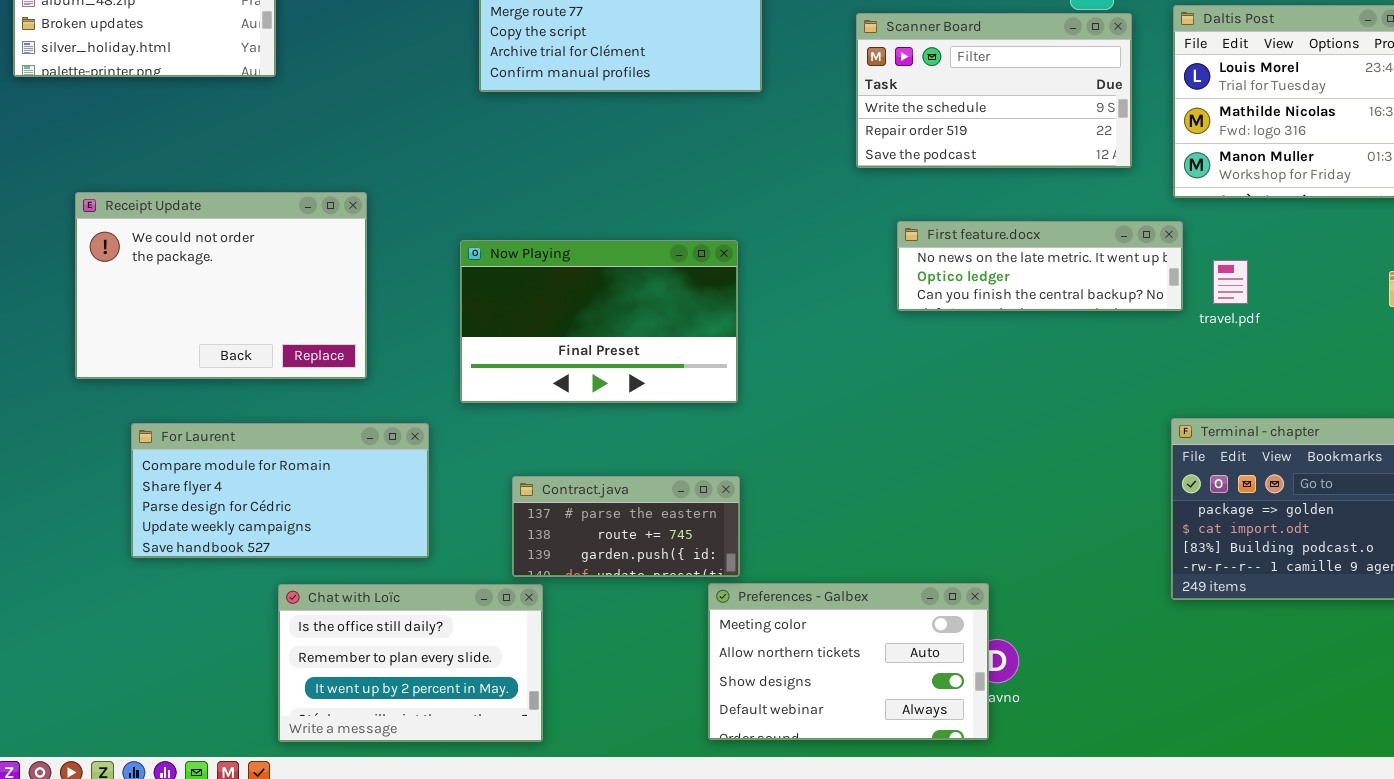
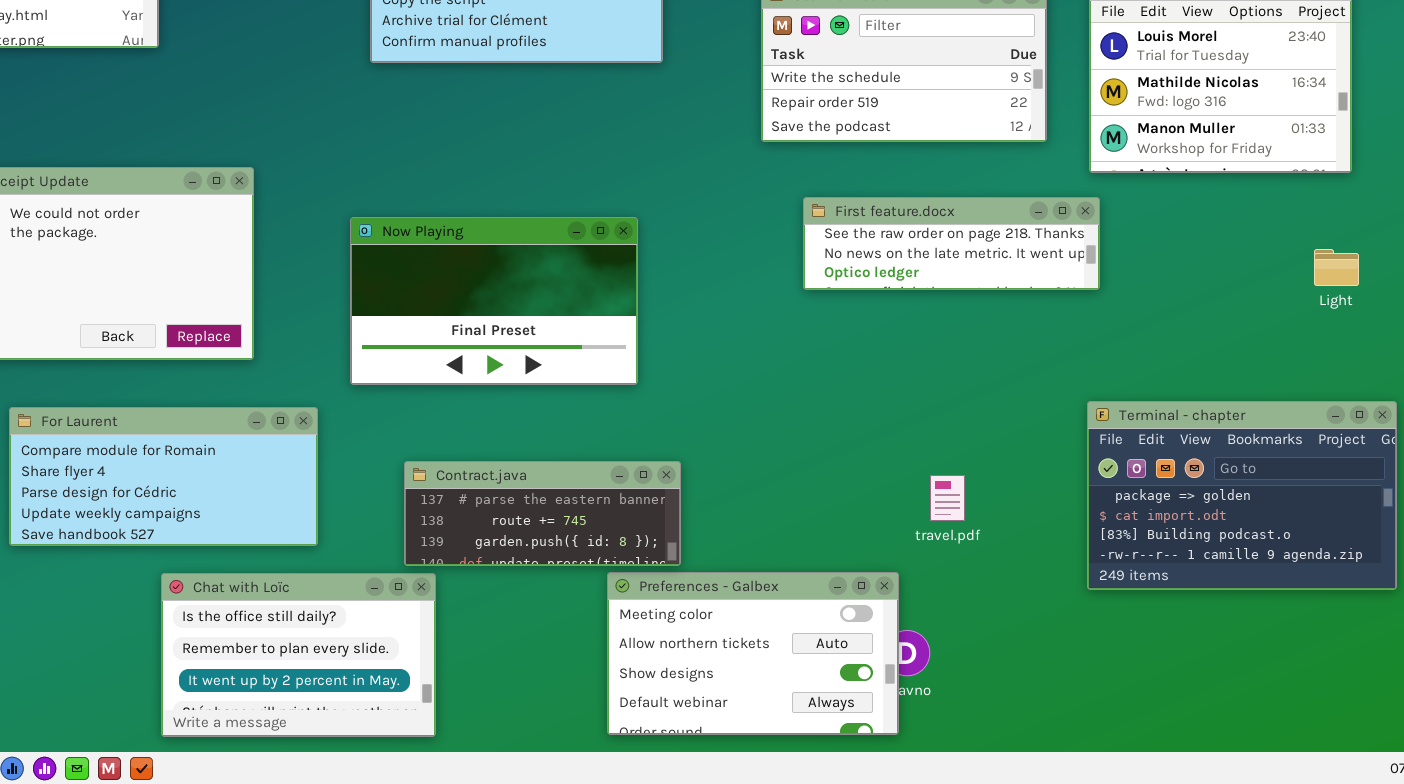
First feature.docx: [897,221,1183,311] -> [803,197,1100,290], scrolled up 1 row
travel.pdf: [1213,260,1248,304] -> [930,475,965,521], moved
Contract.java: [512,476,740,577] -> [404,461,681,566], resized

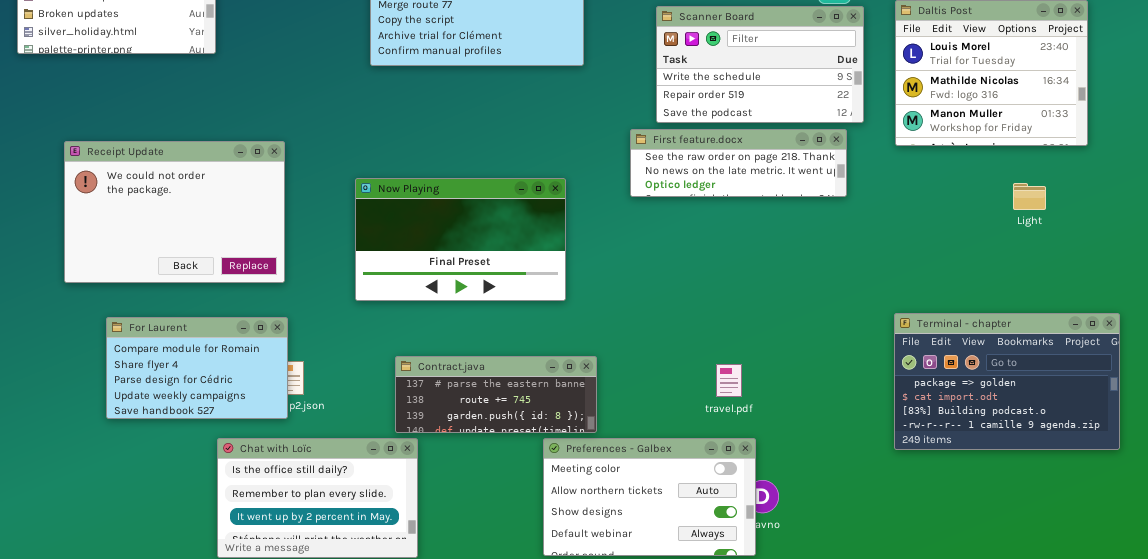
First feature.docx: [803,197,1100,290] -> [630,129,847,197], moved
Light: [1314,249,1359,286] -> [1013,183,1046,210], moved
For Laurent: [9,407,318,546] -> [106,317,288,419], resized
travel.pdf: [930,475,965,521] -> [716,364,742,397], moved

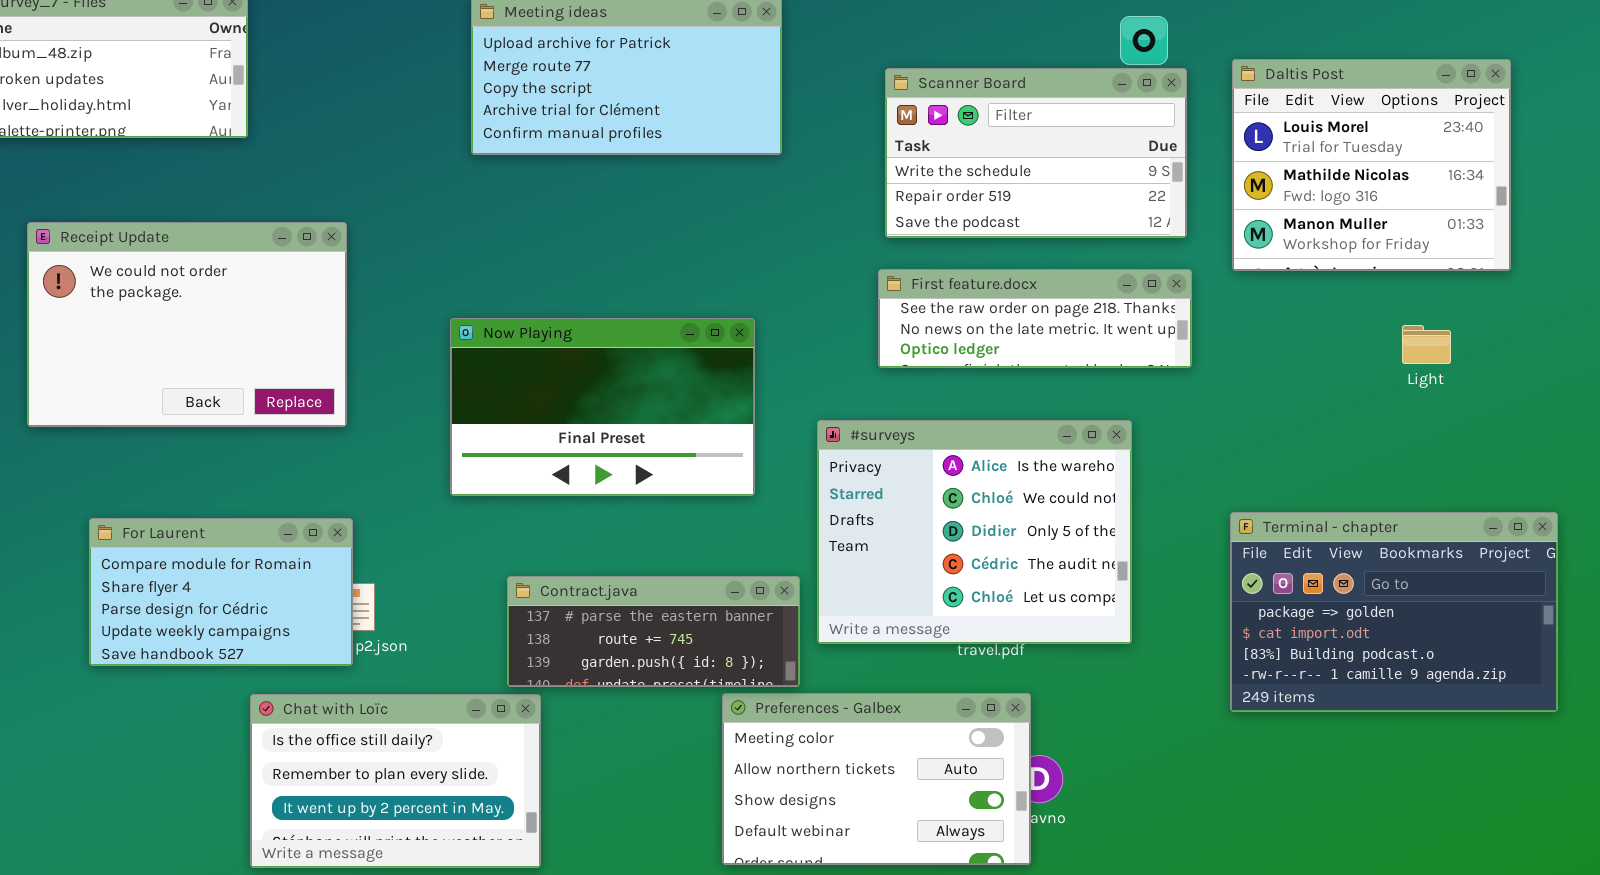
First feature.docx: [630,129,847,197] -> [878,269,1192,368], moved
Receipt Update: [64,141,285,283] -> [27,222,347,427], moved
#surveys: none -> [817,420,1132,644], opened

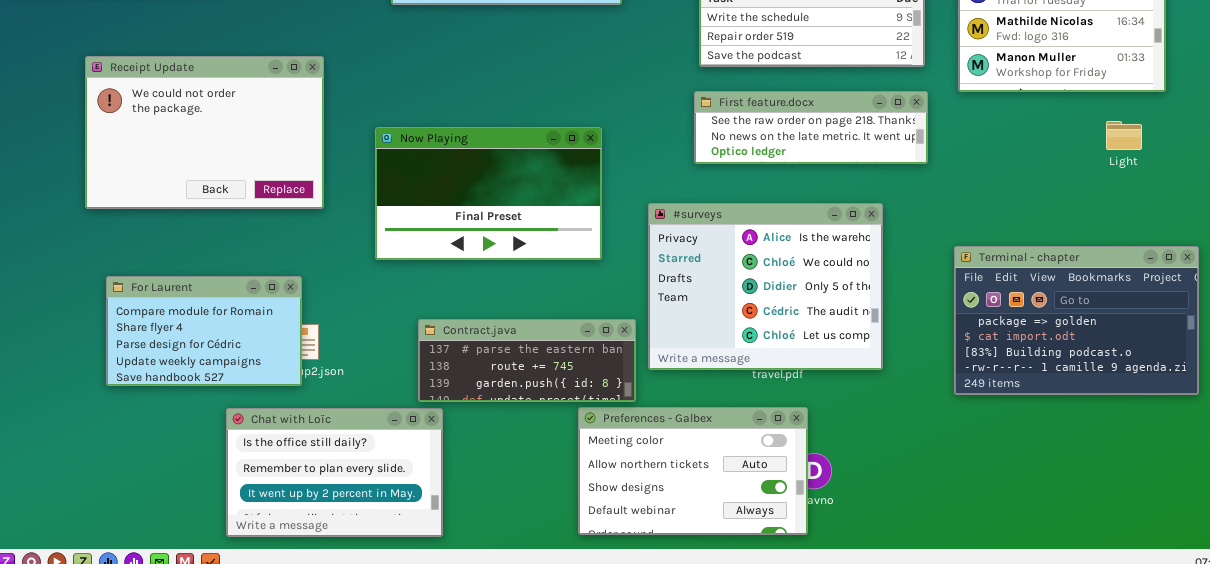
Receipt Update: [27,222,347,427] -> [85,56,324,209], moved
Light: [1402,325,1451,364] -> [1106,121,1142,150], moved
Terminal - chapter: [1230,512,1558,712] -> [954,246,1199,395], moved

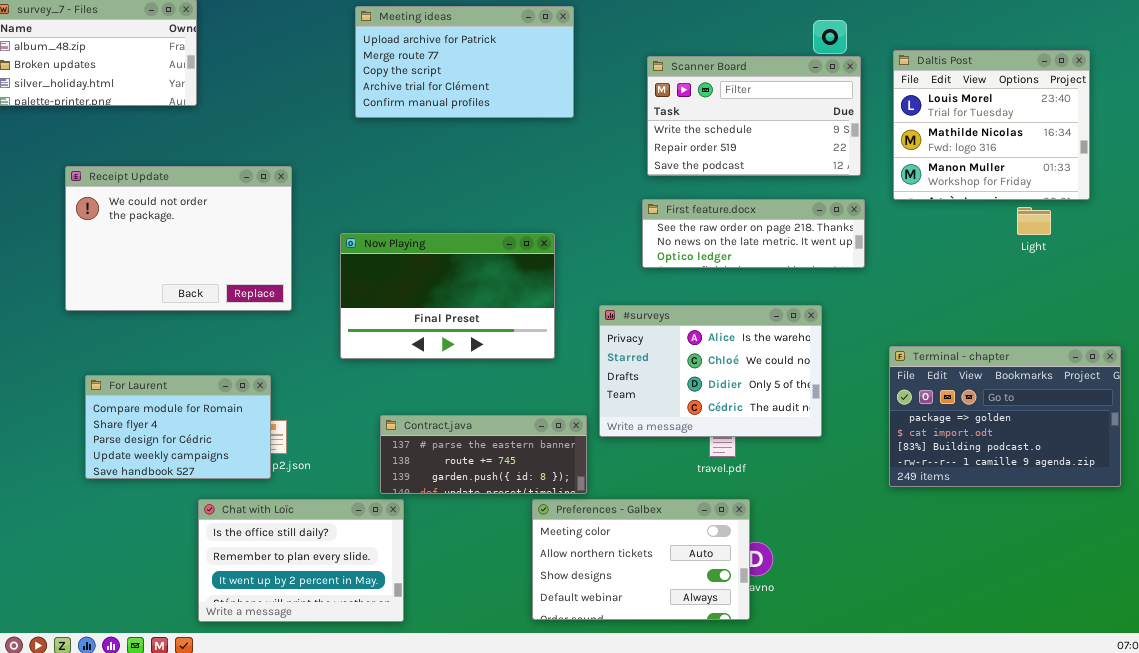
Light: [1106,121,1142,150] -> [1017,207,1051,235], moved
#surveys: [648,203,883,370] -> [599,305,822,437], resized

